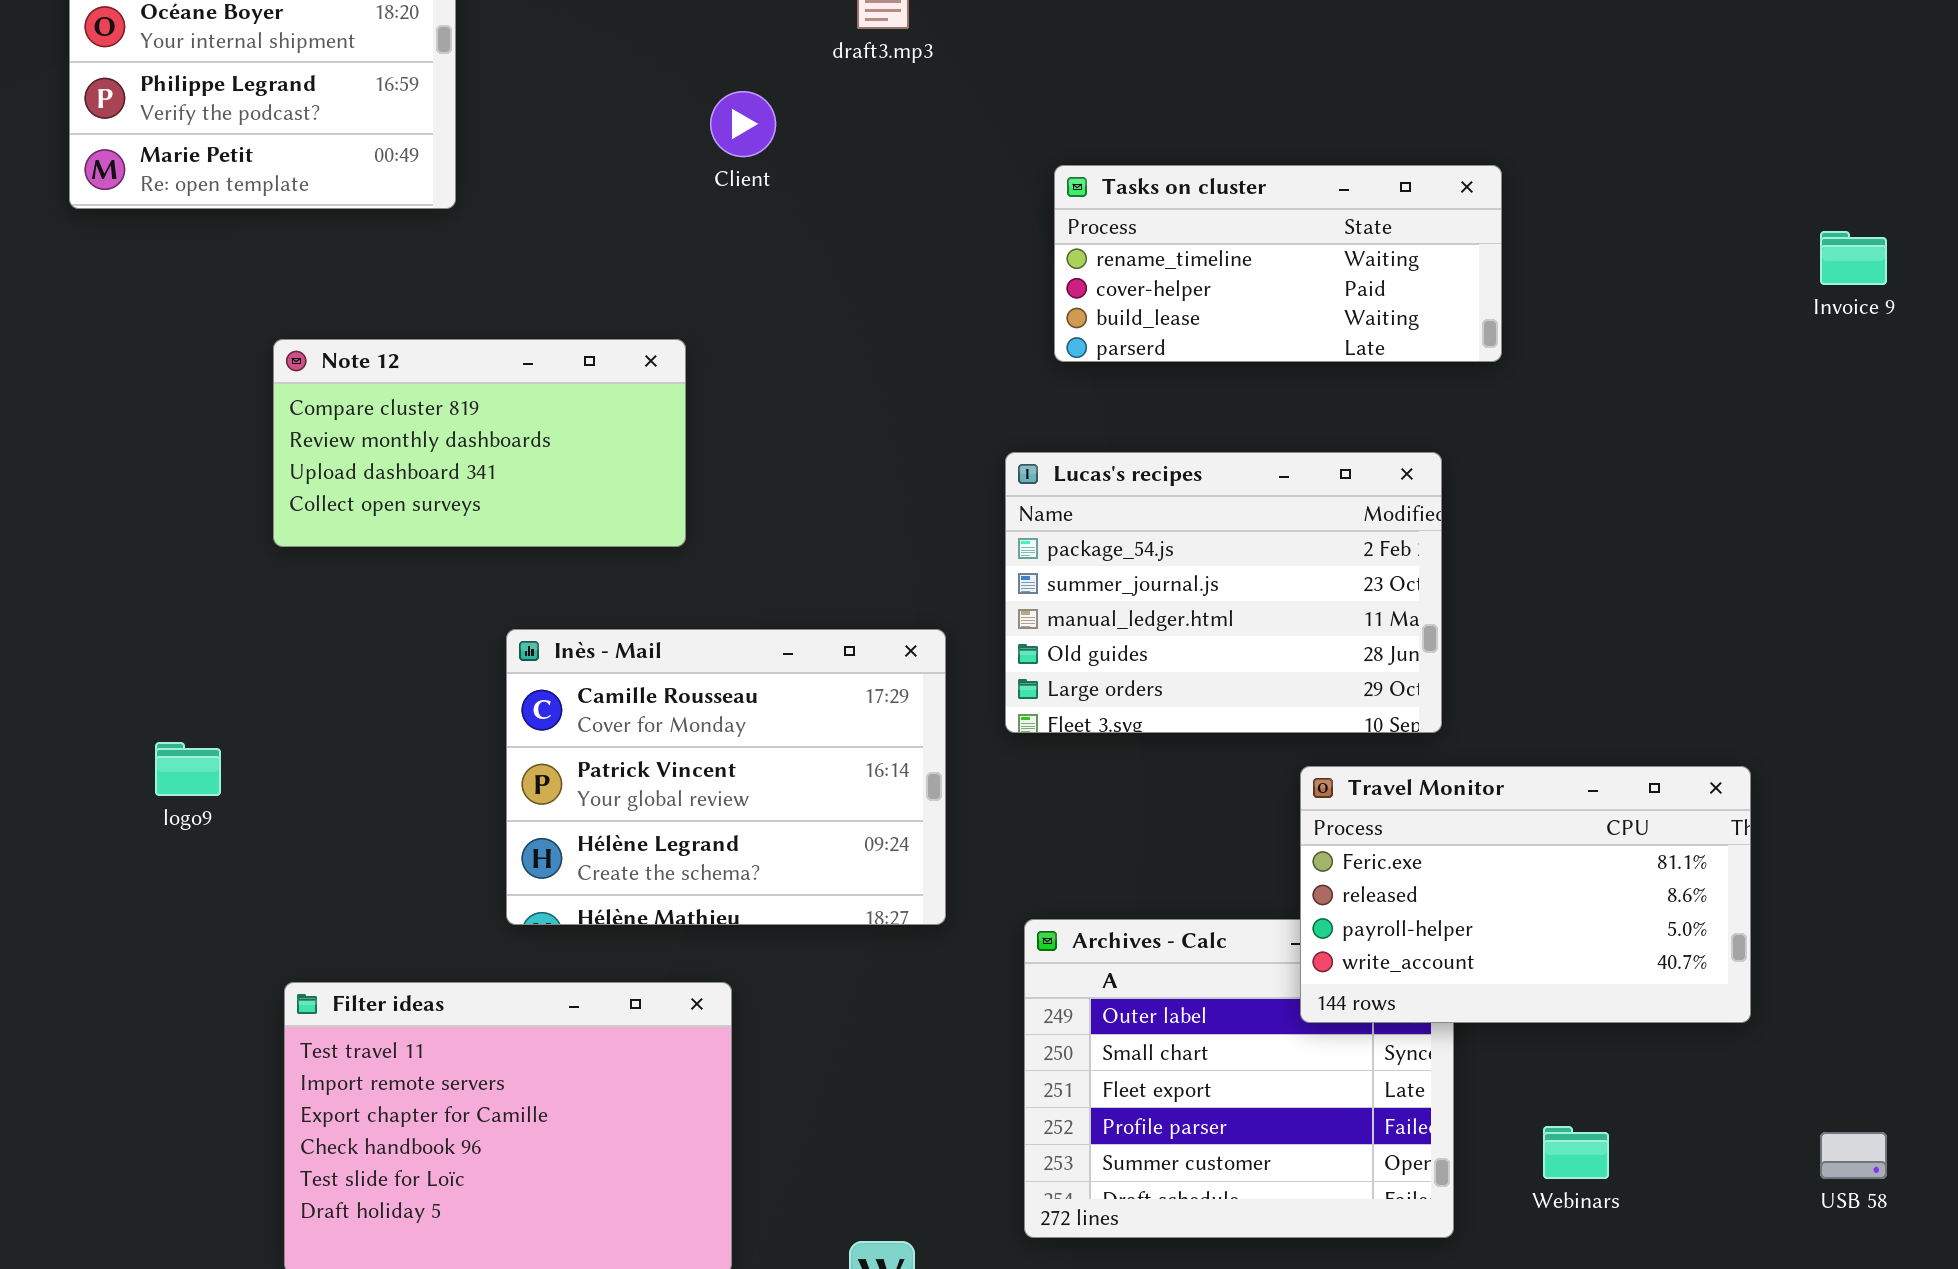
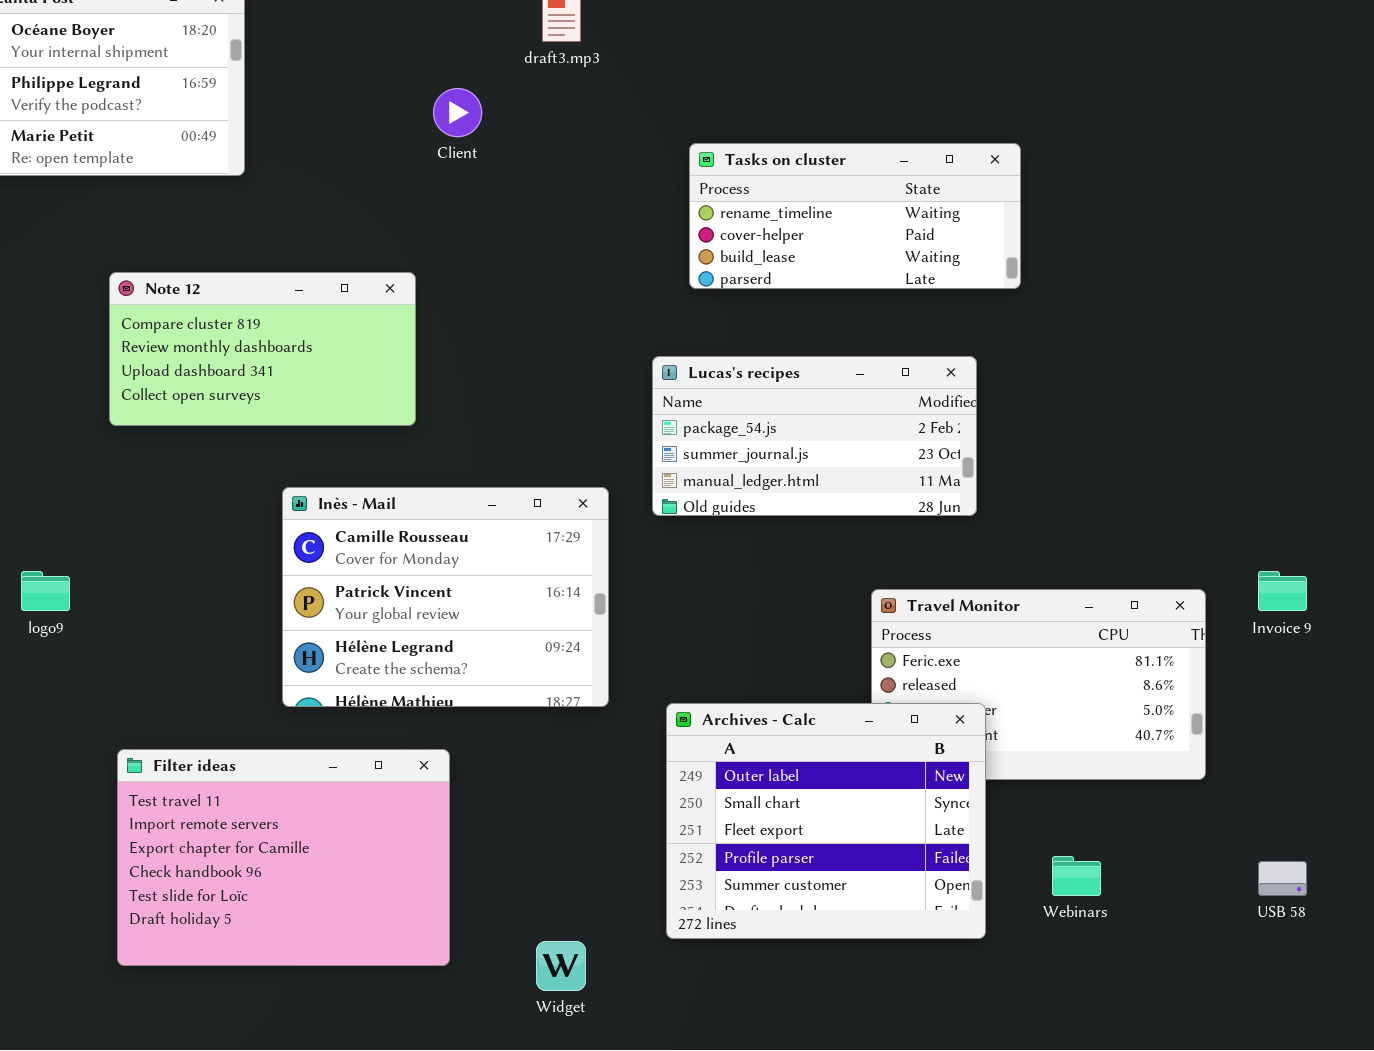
Invoice 9: [1820,231,1887,285] -> [1258,571,1307,611], moved
Lucas's recipes: [1005,452,1442,733] -> [652,356,977,516], resized
Archives - Calc: [1024,919,1454,1238] -> [666,703,986,939], raised

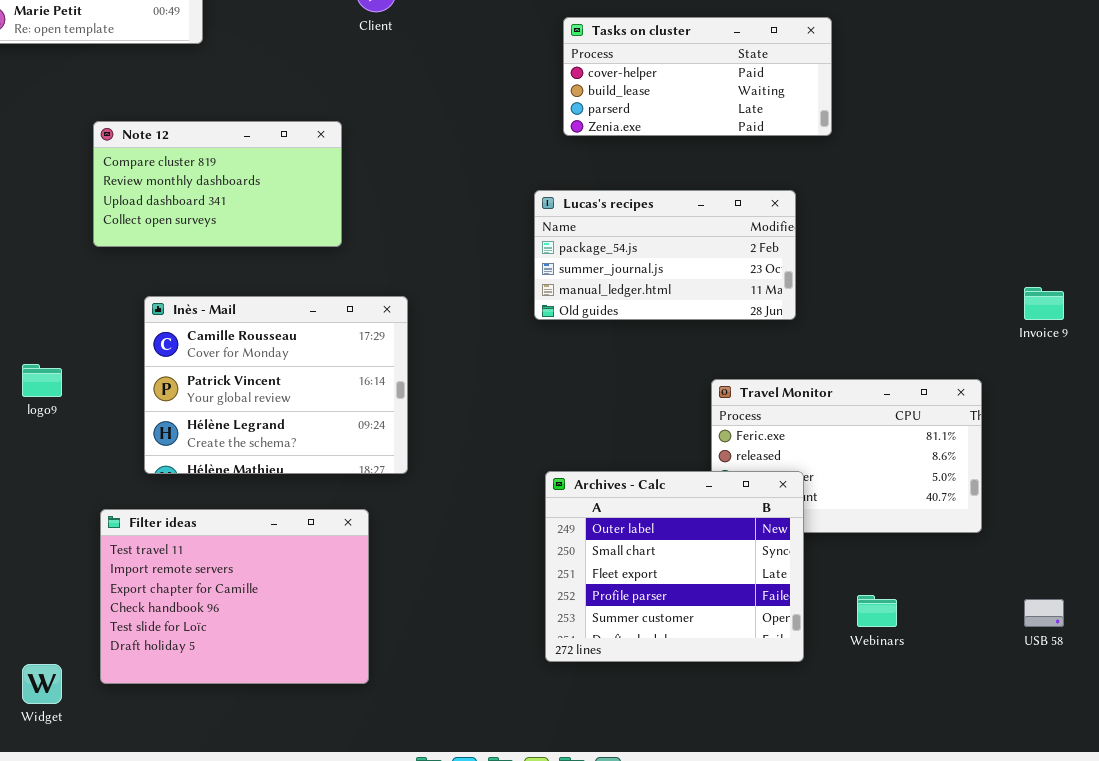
Tasks on cluster: [689,143,1021,289] -> [563,17,832,136], scrolled down 1 row
Inès - Mail: [282,487,609,707] -> [144,296,408,474], moved
Invoice 9: [1258,571,1307,611] -> [1024,287,1064,320], moved
Widget: [536,941,586,991] -> [22,664,62,704], moved

